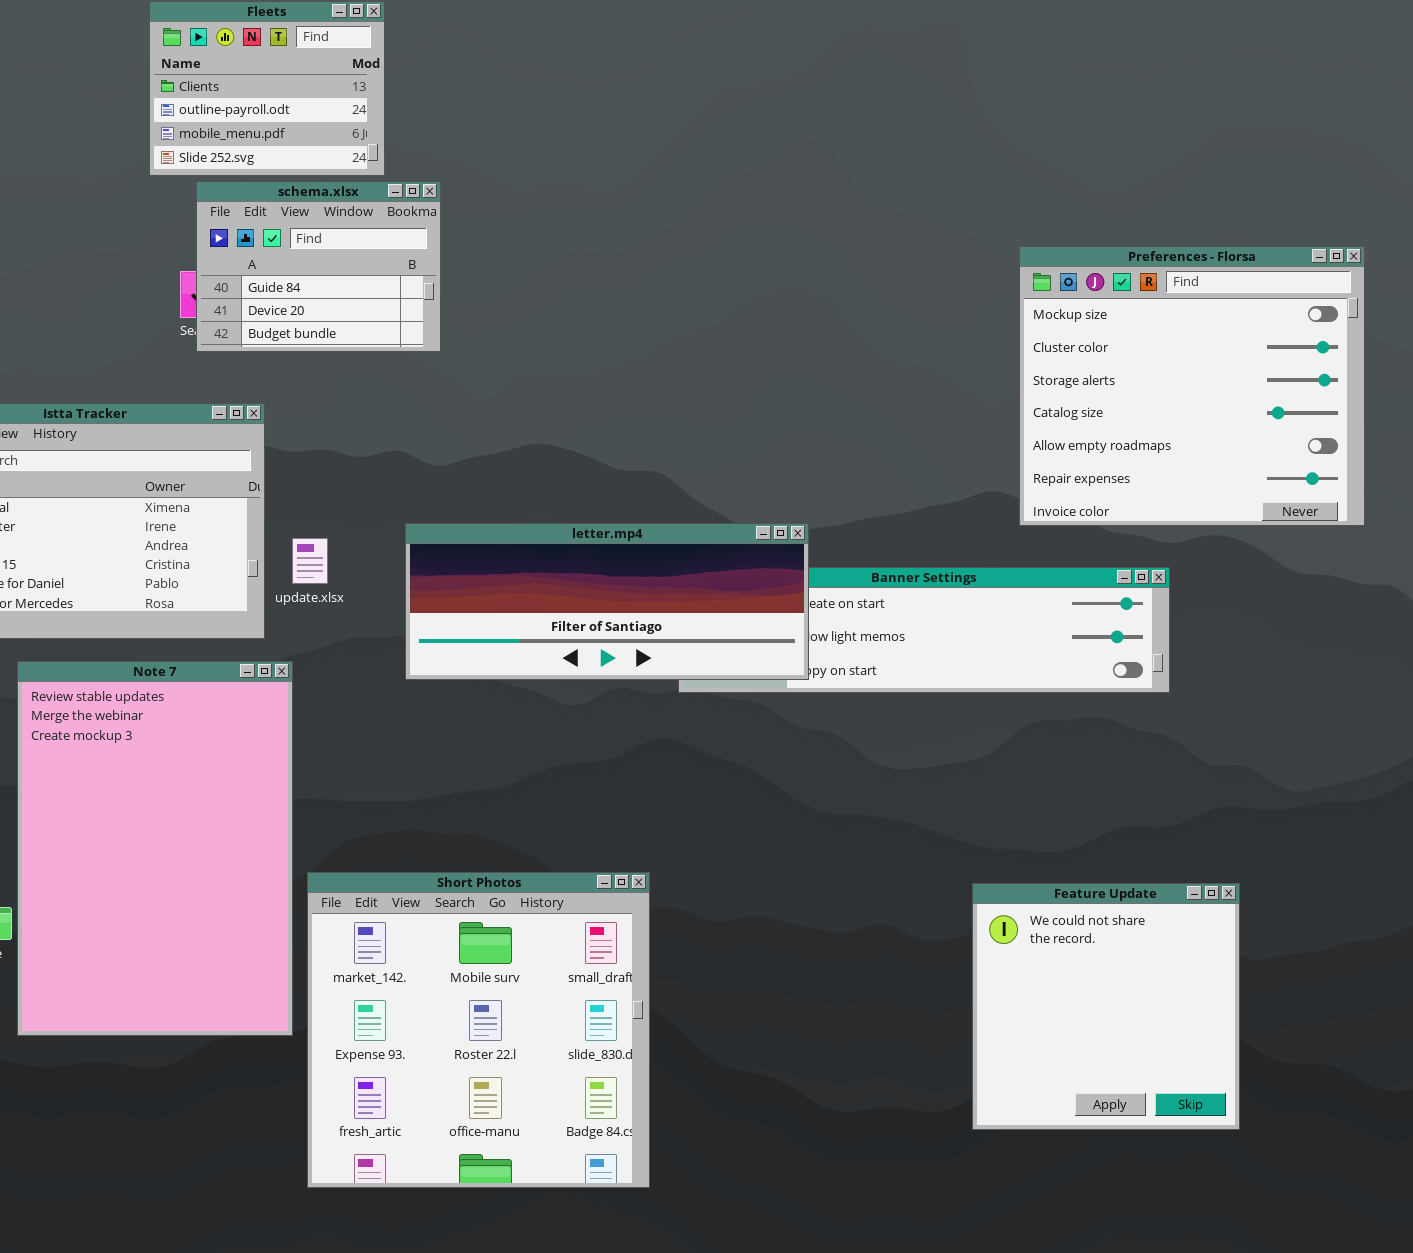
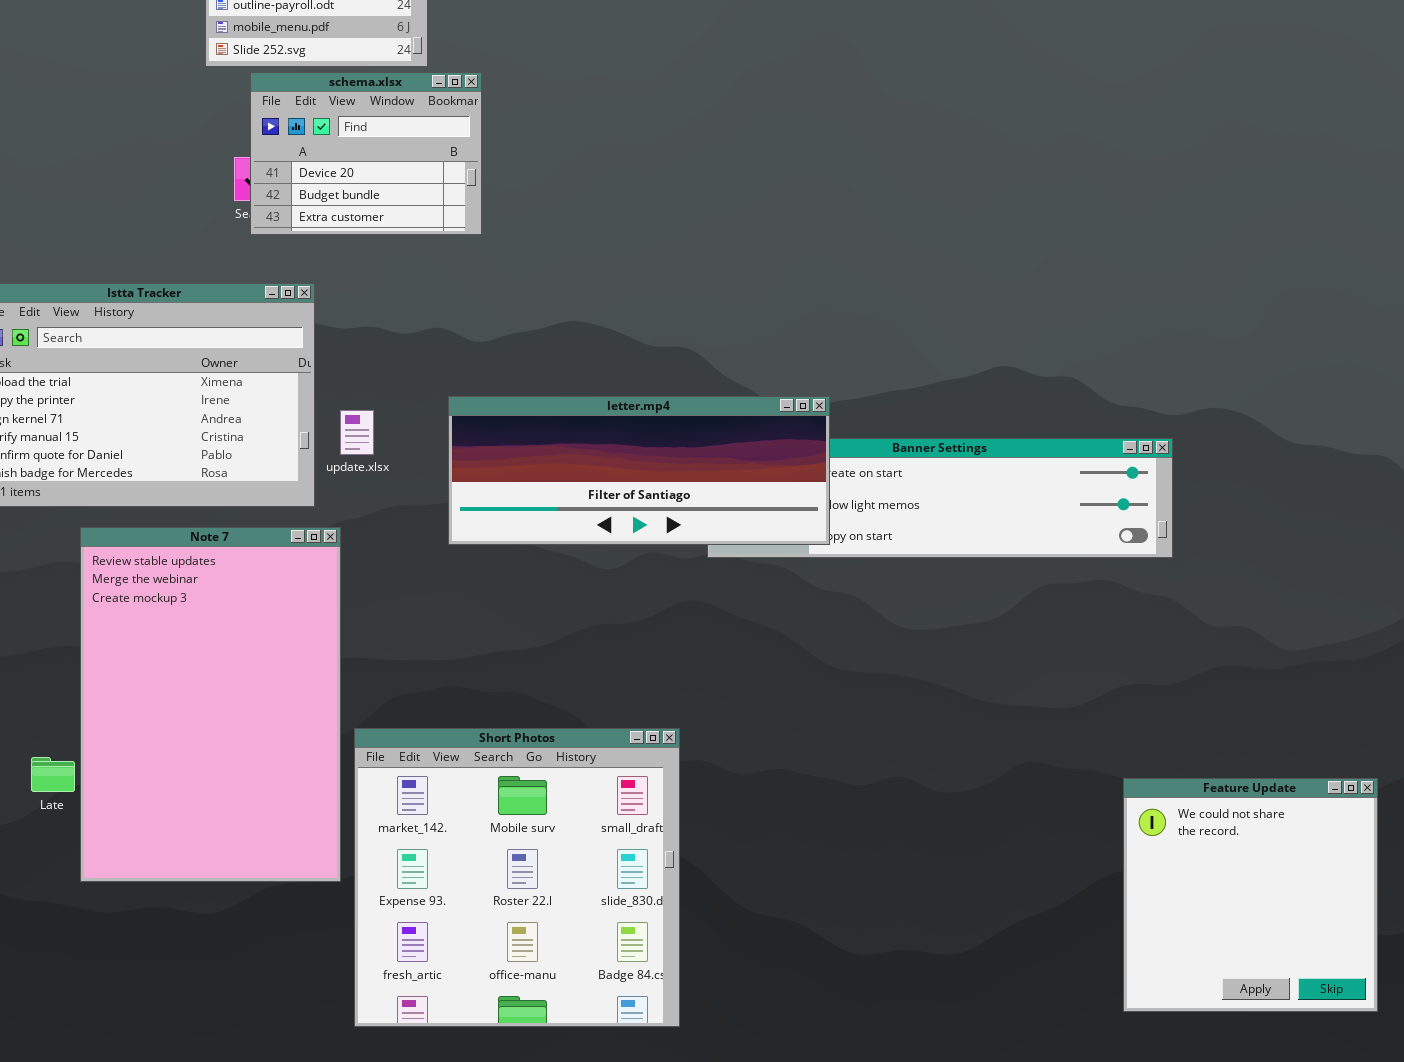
schema.xlsx: [196,181,441,352] -> [250,72,482,235], scrolled down 1 row
Preferences - Florsa: [1019,246,1365,526] -> none, closed
Feature Update: [972,883,1240,1130] -> [1123,778,1378,1012], moved

